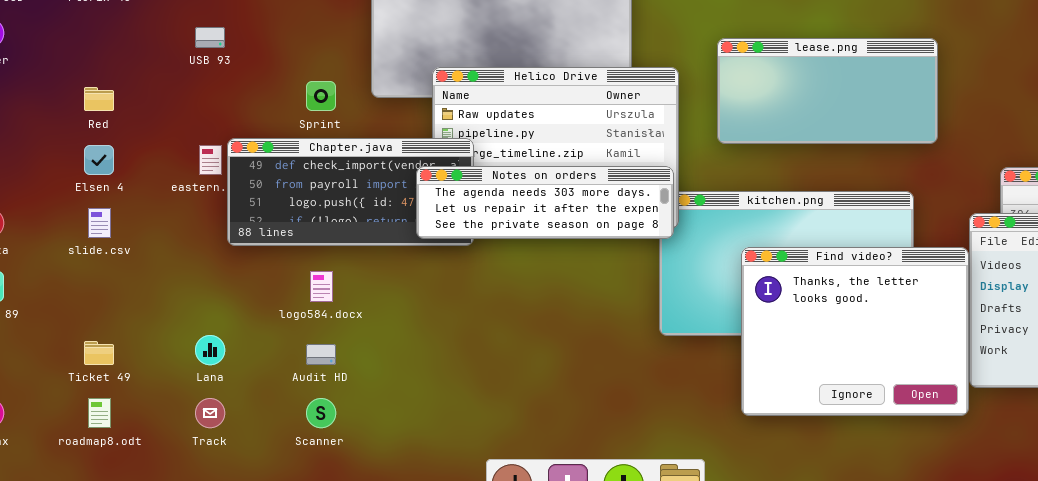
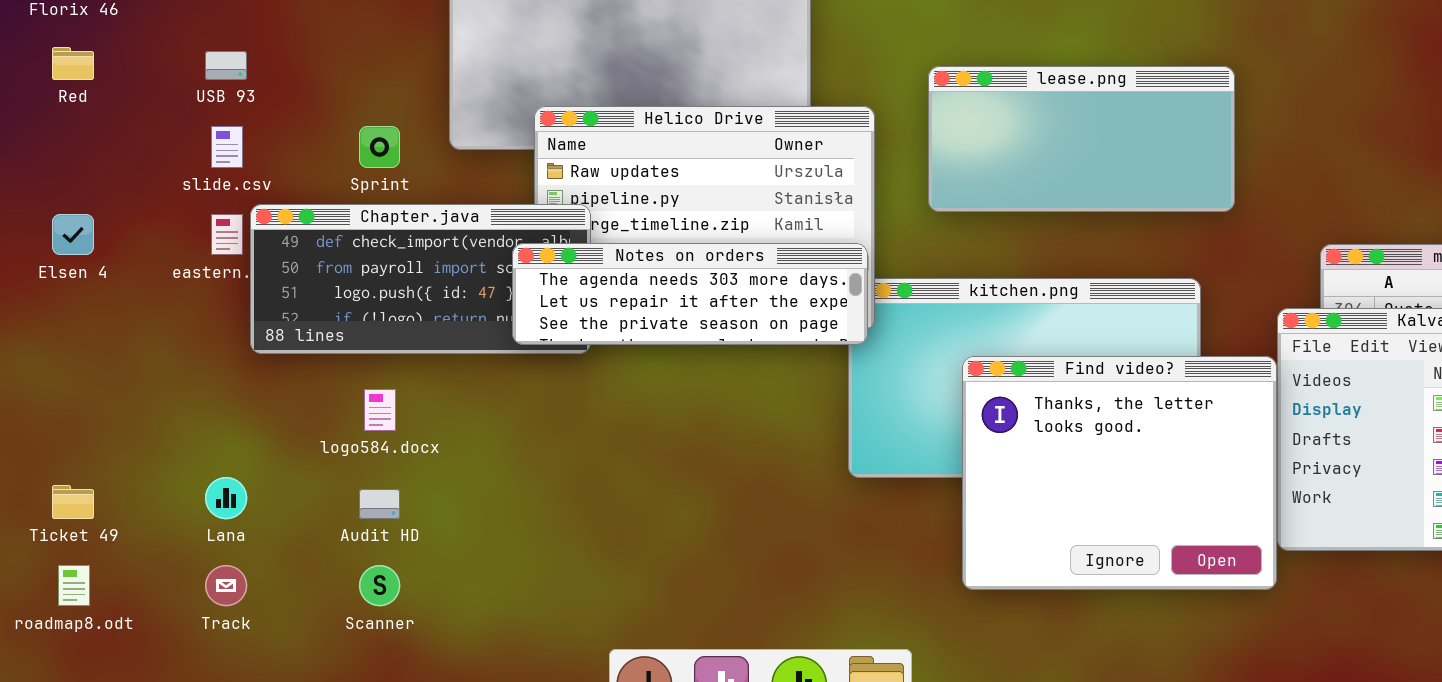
Red: [84,87,114,111] -> [52,47,94,80], moved
slide.csv: [88,208,111,238] -> [211,126,243,168], moved

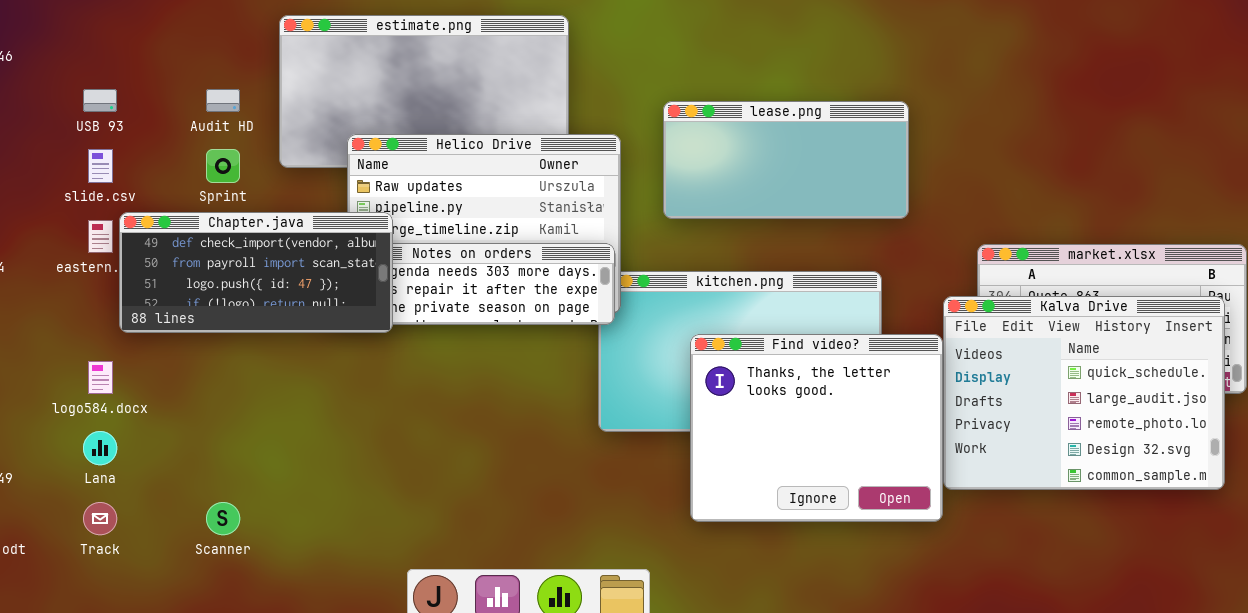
Chapter.java: [250,204,591,354] -> [119,212,393,333], raised
logo584.docx: [364,389,396,431] -> [88,361,113,394], moved
Audit HD: [359,489,400,519] -> [206,89,240,112], moved

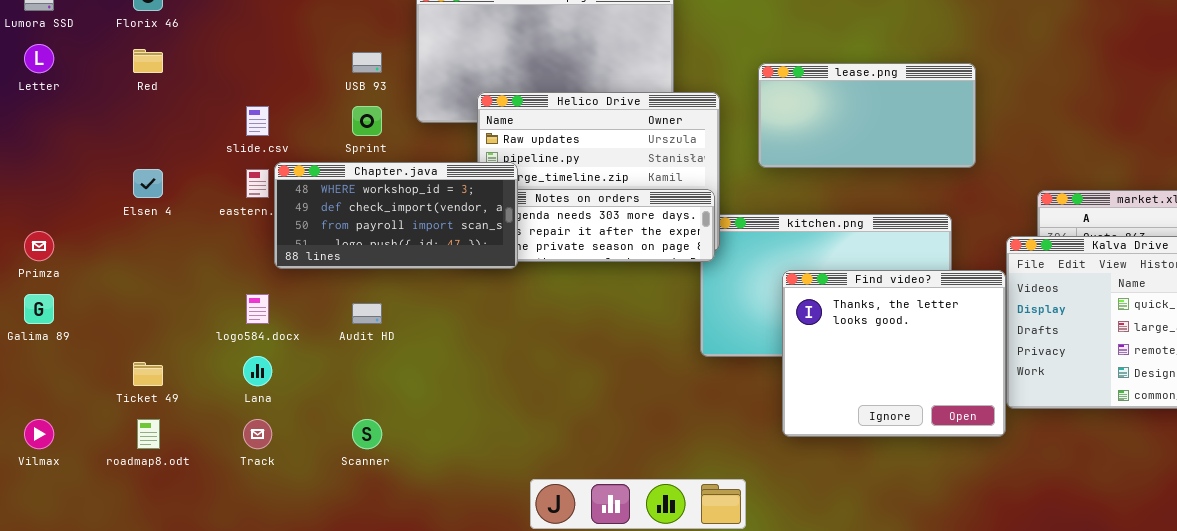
USB 93: [83,89,117,112] -> [352,52,382,73], moved
Audit HD: [206,89,240,112] -> [352,303,382,324], moved
Chapter.java: [119,212,393,333] -> [274,162,518,269], scrolled up 1 row

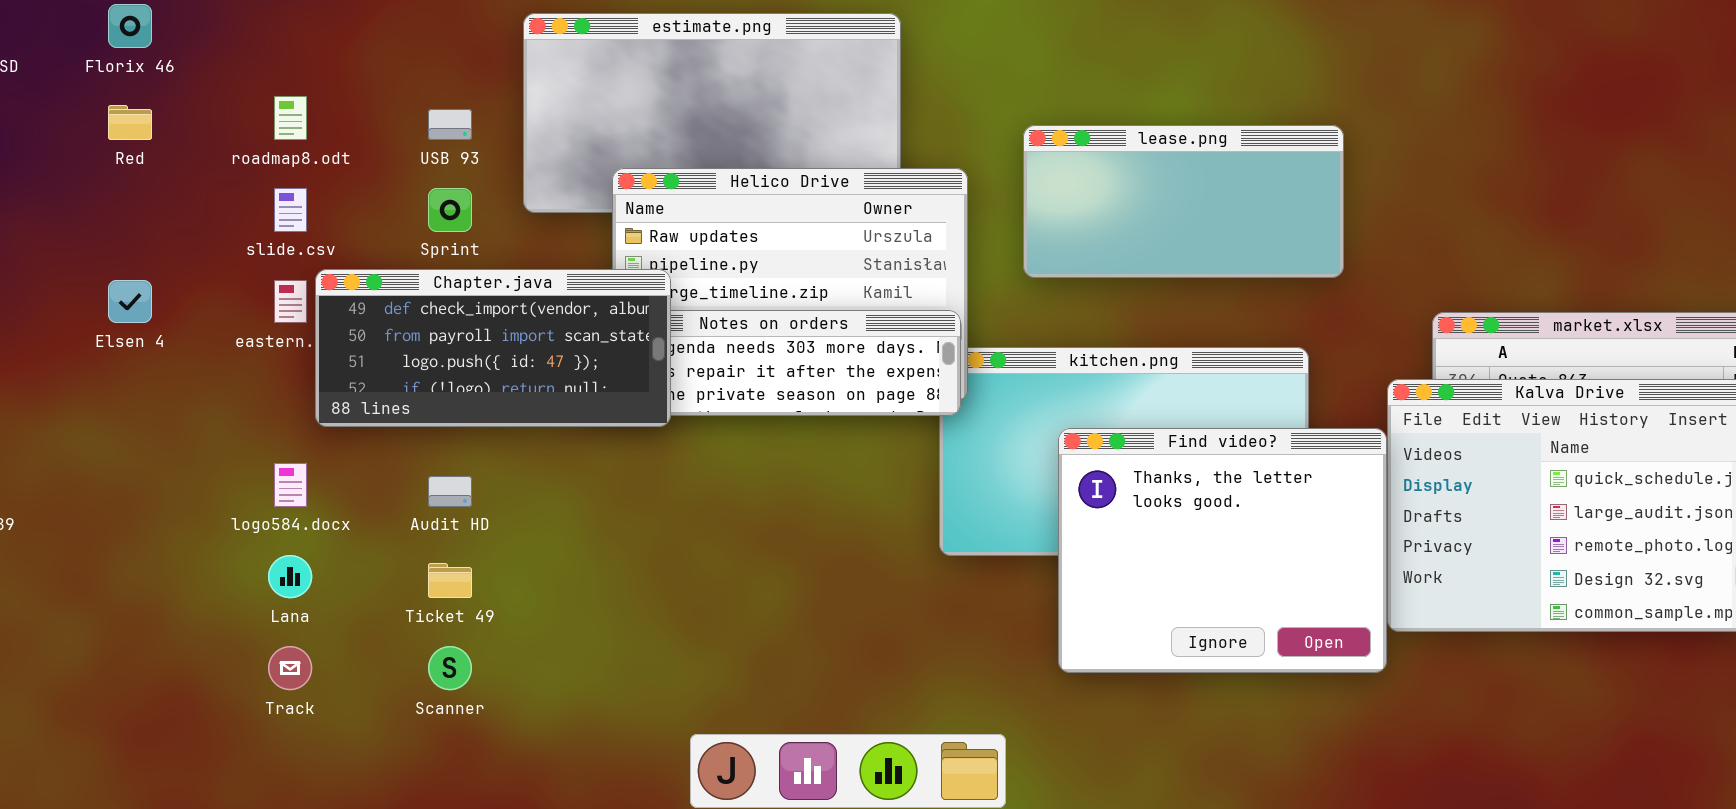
Chapter.java: [274,162,518,269] -> [315,269,671,427], scrolled down 1 row
Ticket 49: [133,362,163,386] -> [428,563,472,598], moved
roadmap8.odt: [137,419,160,449] -> [274,96,307,140], moved

